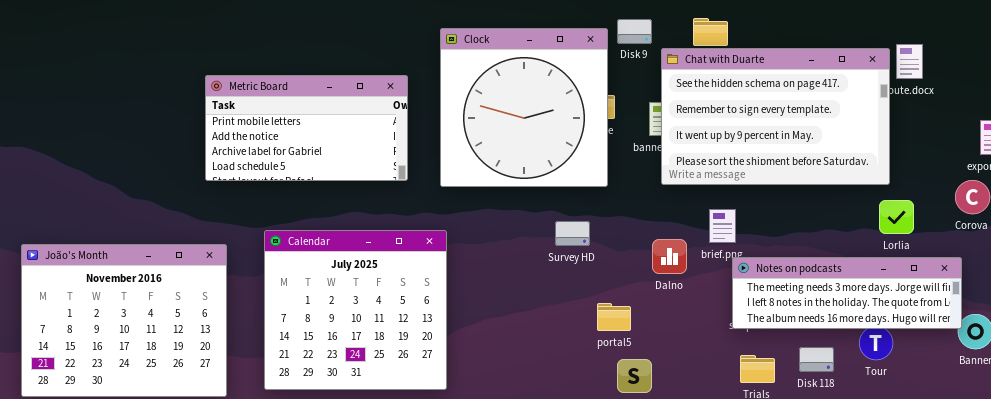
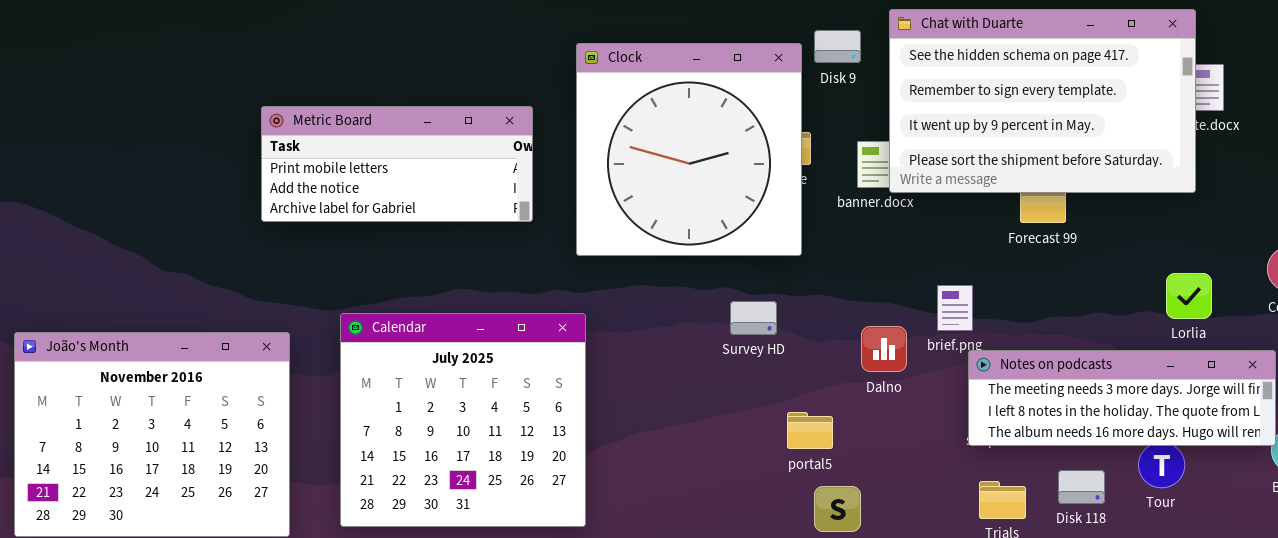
Chat with Duarte: [661,48,890,185] -> [889,9,1196,193], moved
Metric Board: [205,75,408,181] -> [261,106,533,222], resized

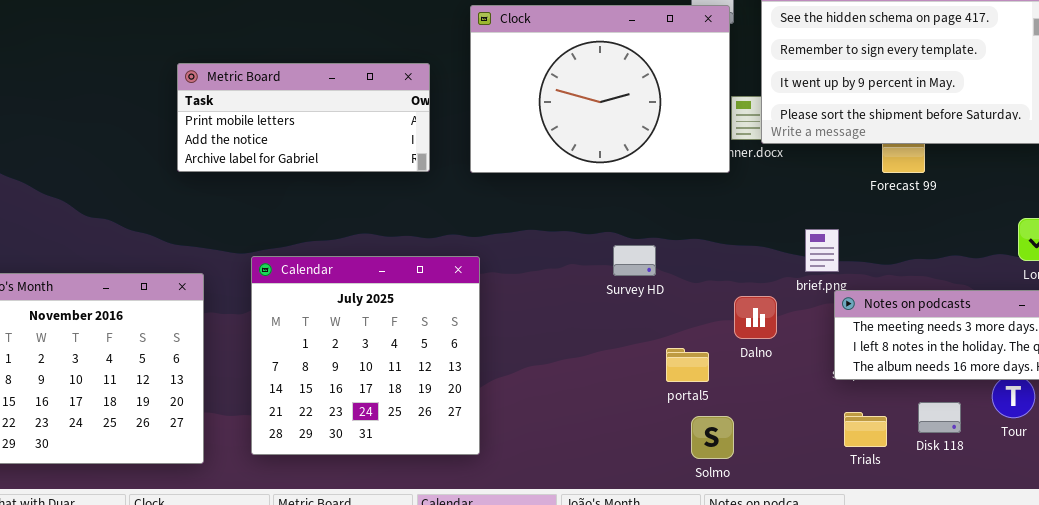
Clock: [576,43,802,256] -> [470,5,730,173], resized
Dalno: [861,326,907,372] -> [734,296,777,339], moved

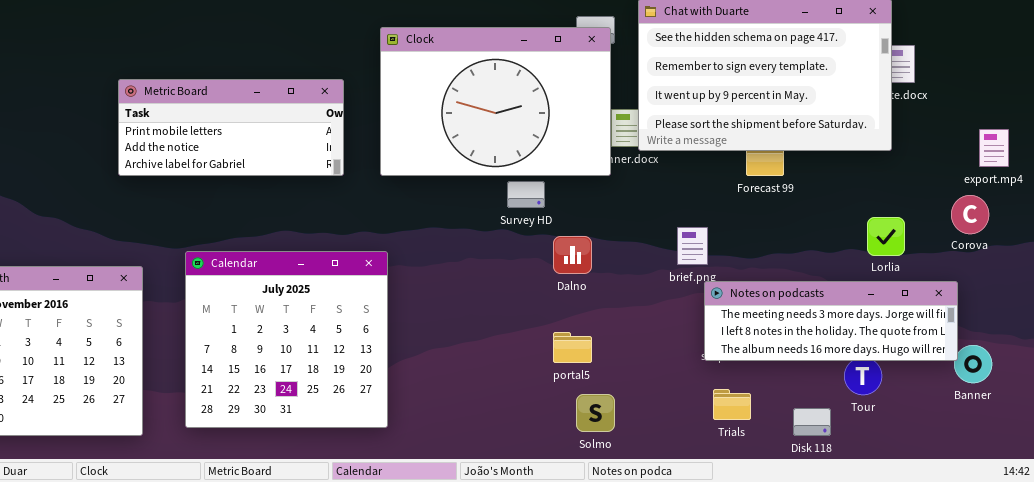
Survey HD: [613,245,656,276] -> [507,181,545,208], moved
Dalno: [734,296,777,339] -> [553,236,592,274], moved
Disk 118: [918,402,961,433] -> [793,408,831,436], moved

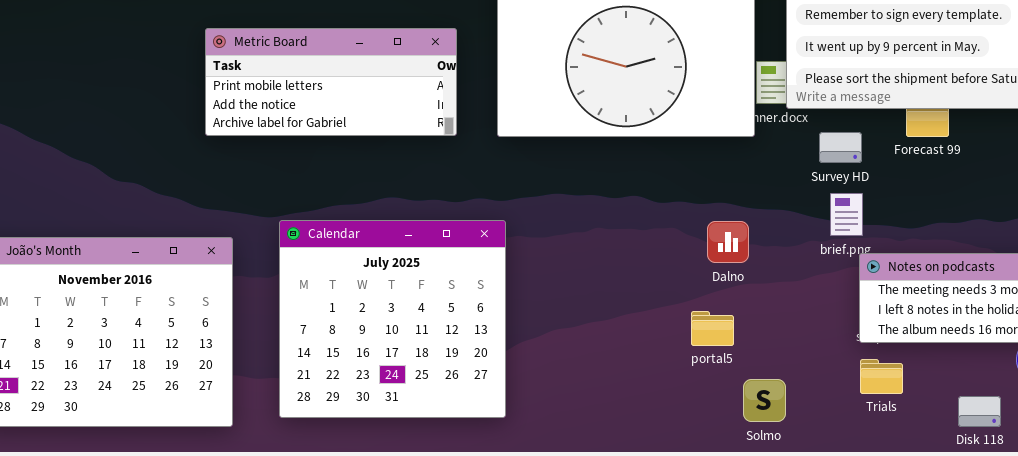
Survey HD: [507,181,545,208] -> [819,132,862,163], moved
Dalno: [553,236,592,274] -> [707,221,749,263], moved
Trials: [713,389,751,420] -> [860,359,903,394], moved
Solmo: [576,394,615,432] -> [743,379,786,422], moved

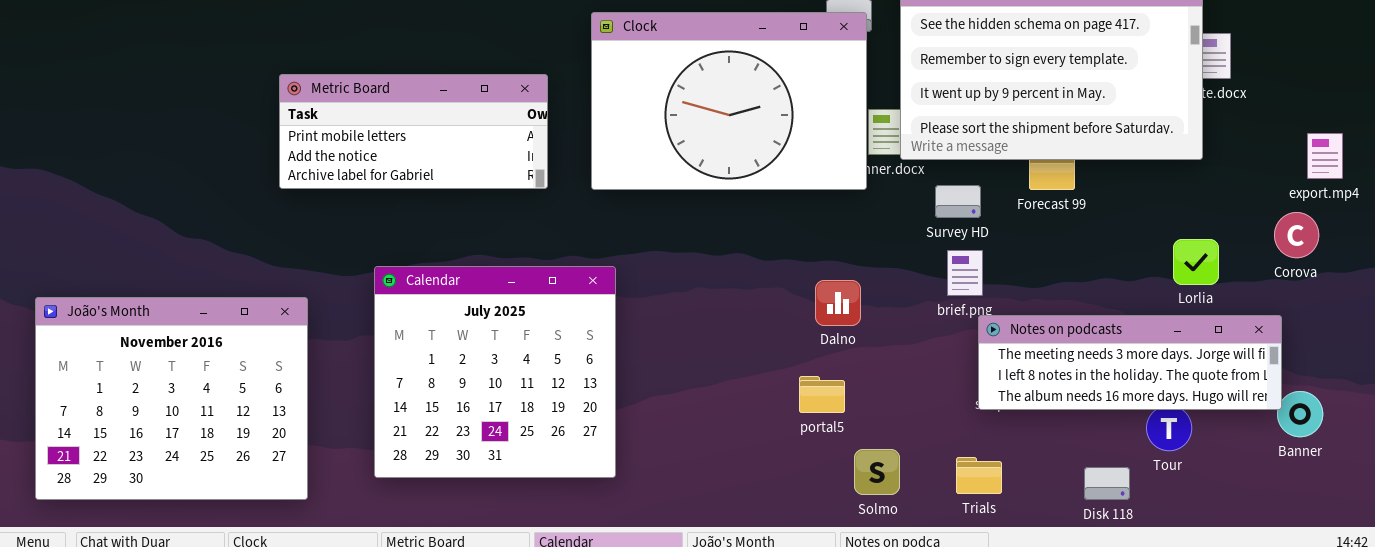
Calendar: [279,220,506,418] -> [374,266,616,478], moved
Trials: [860,359,903,394] -> [956,457,1002,494], moved

